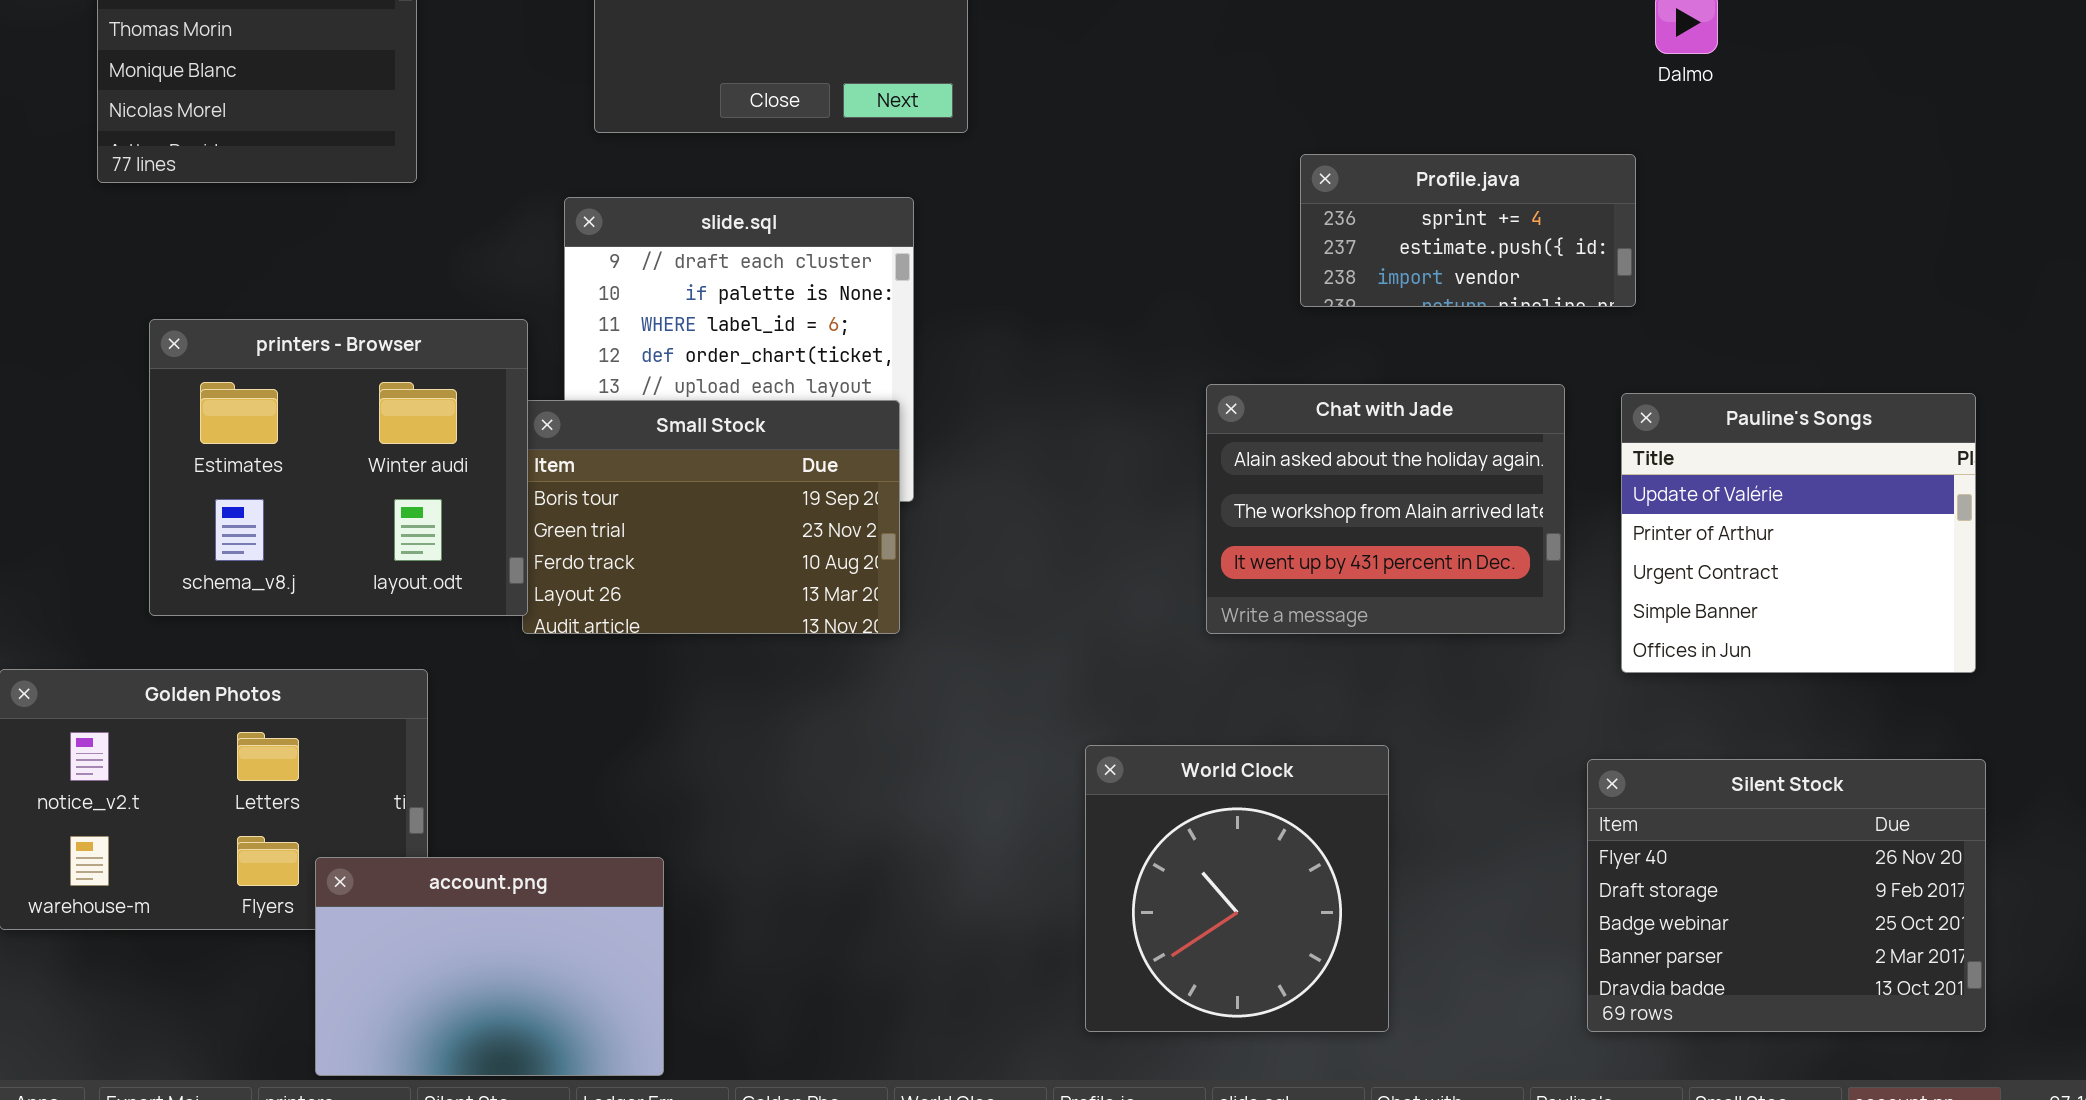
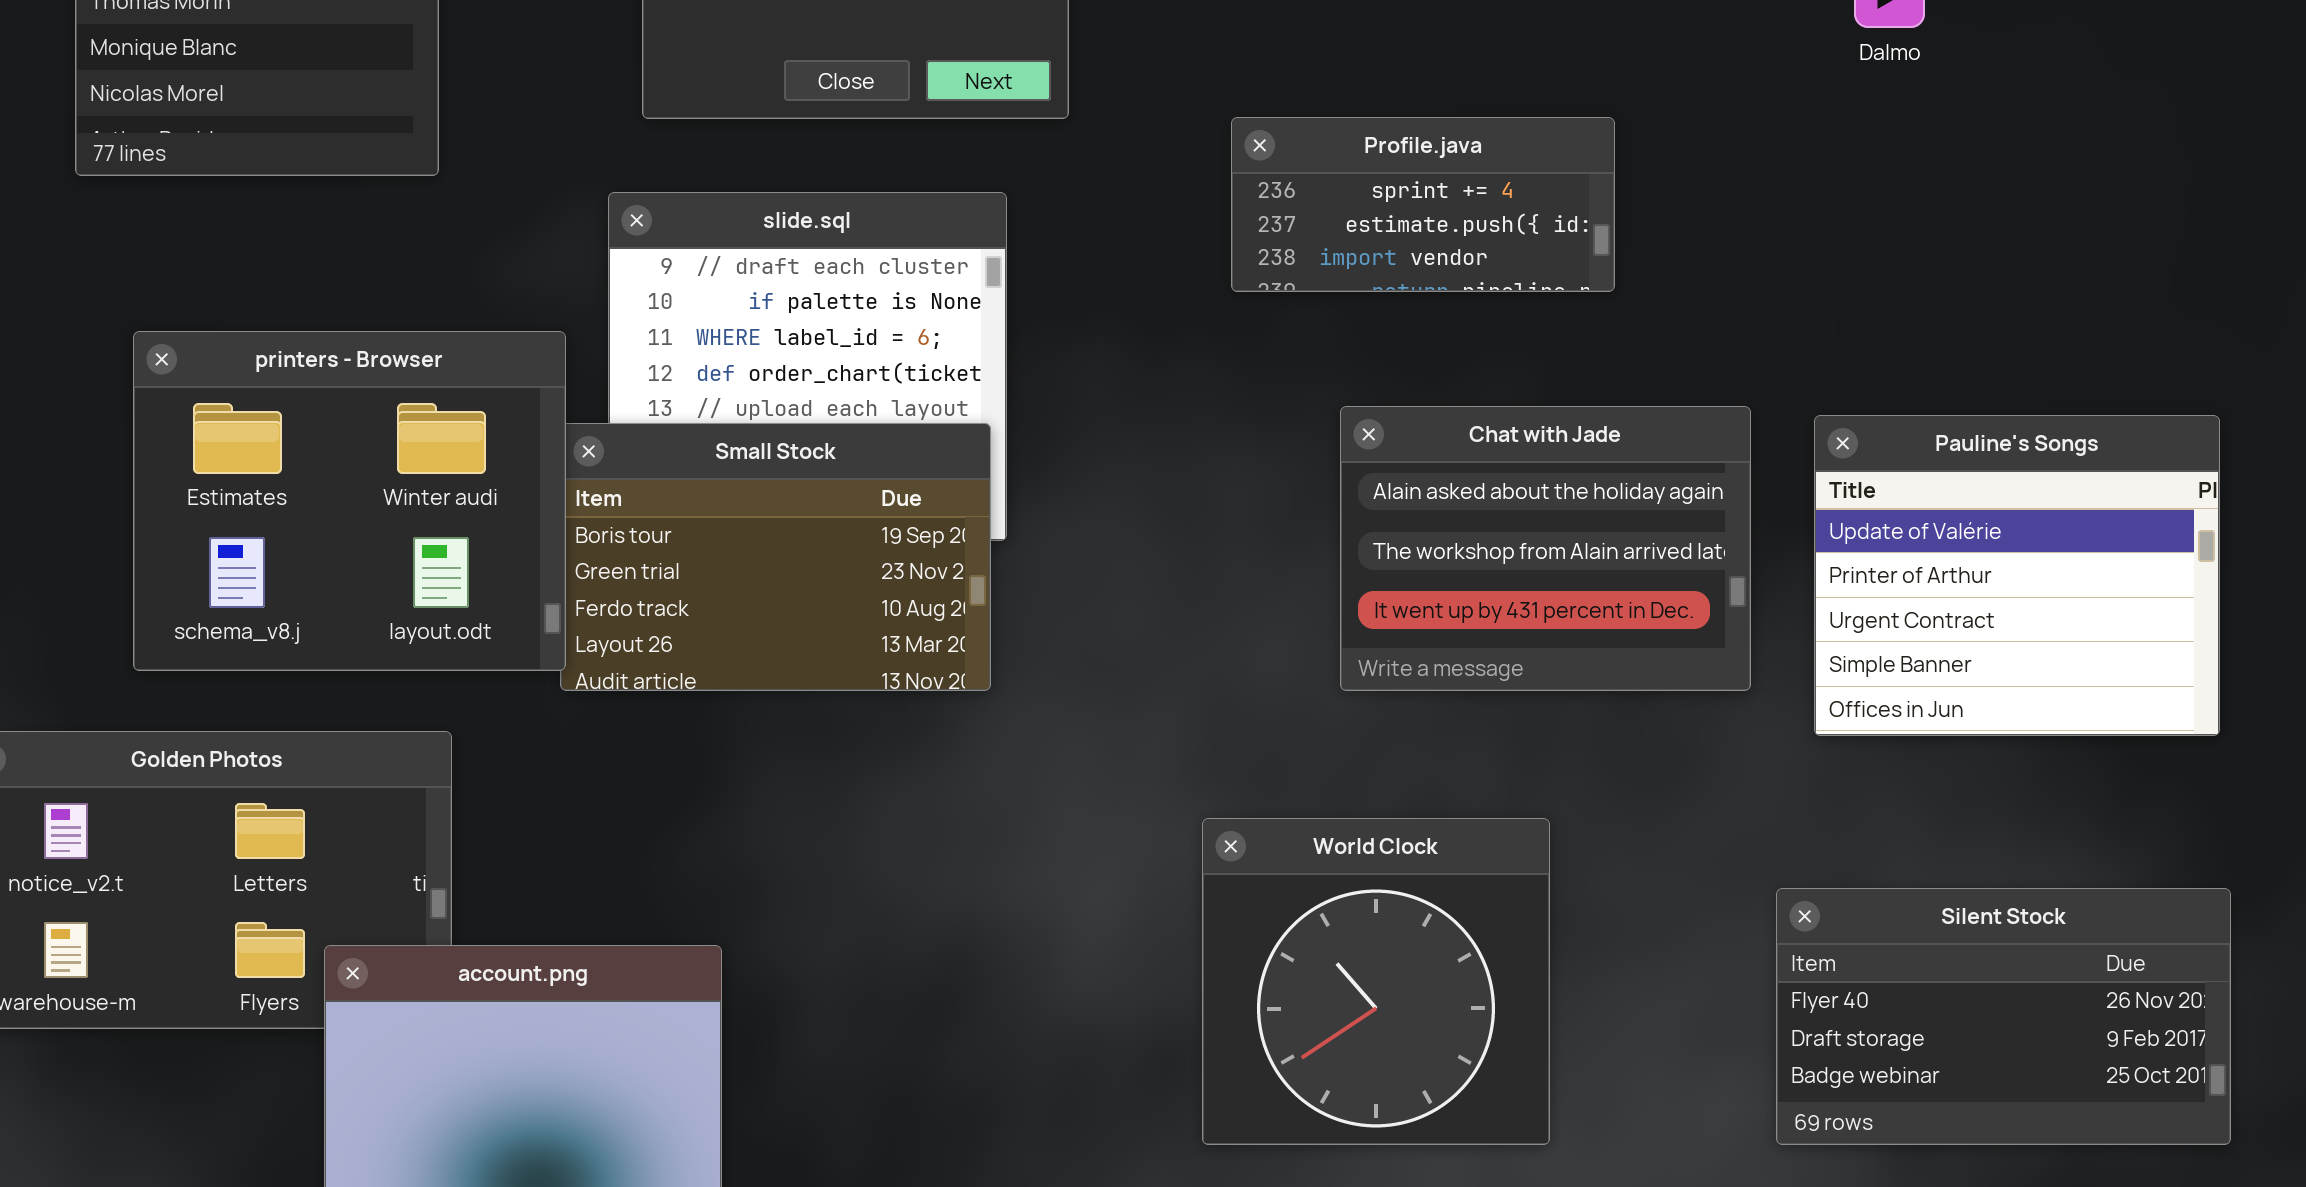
Profile.java: [1300,154,1636,307] -> [1231,117,1615,292], moved
Silent Stock: [1587,759,1986,1032] -> [1776,888,2231,1145], resized

